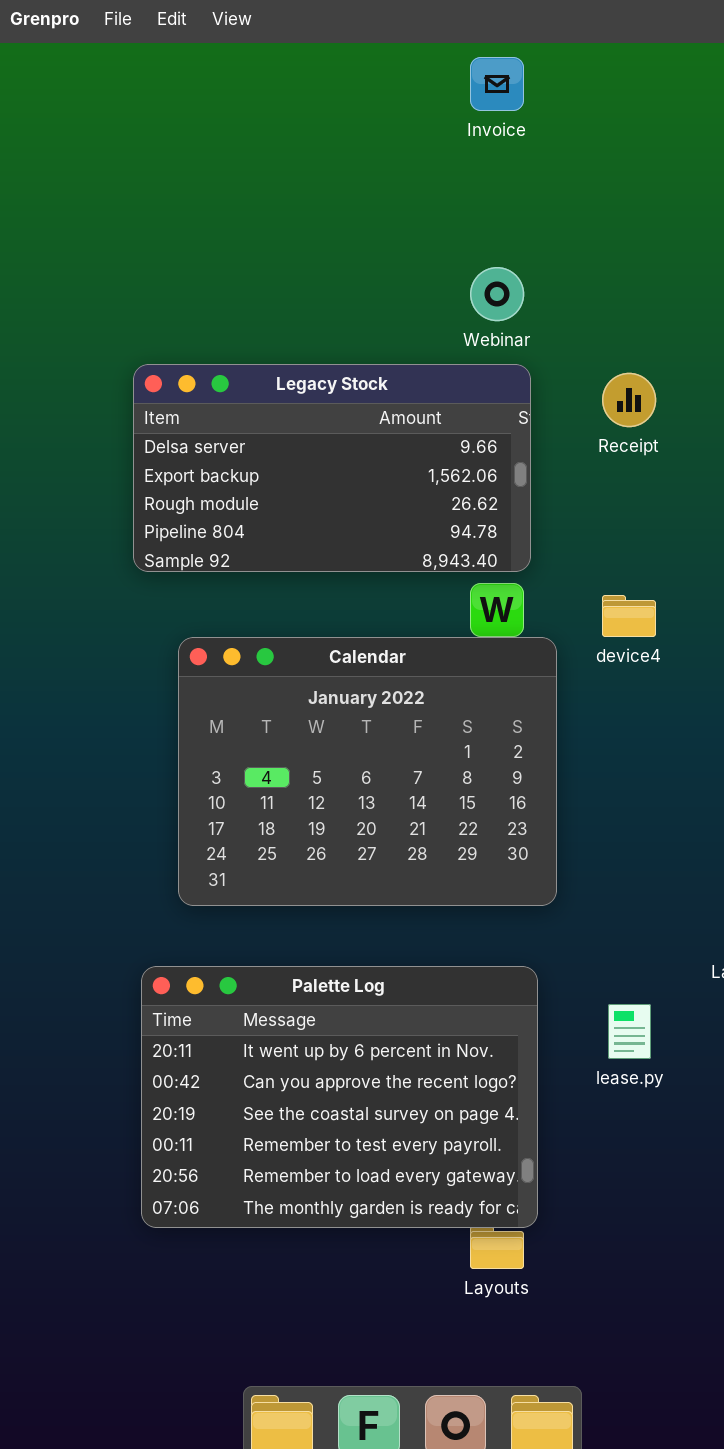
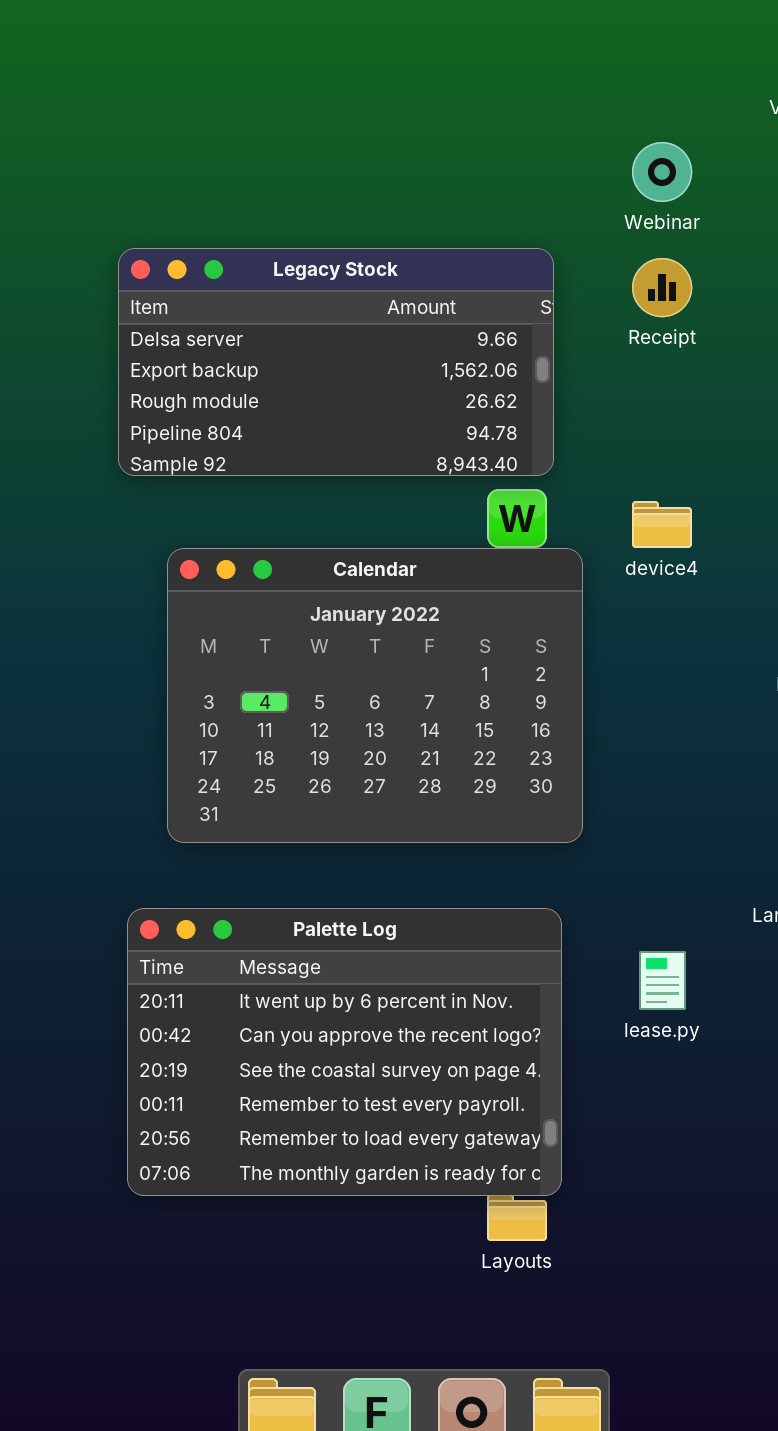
Webinar: [470,267,524,321] -> [632,142,692,202], moved

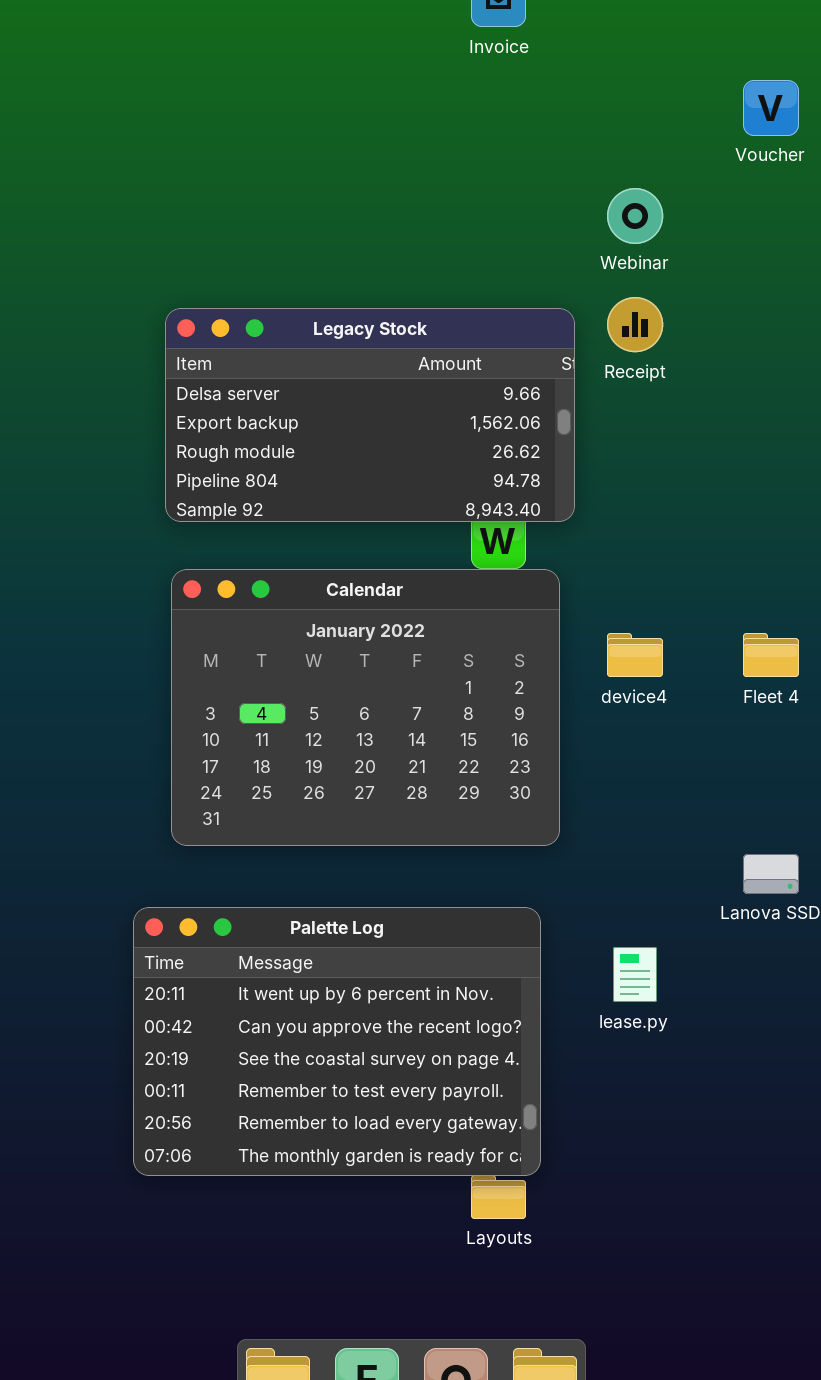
Legacy Stock: [118,248,554,476] -> [165,308,575,522], moved
device4: [632,501,692,548] -> [607,633,663,677], moved

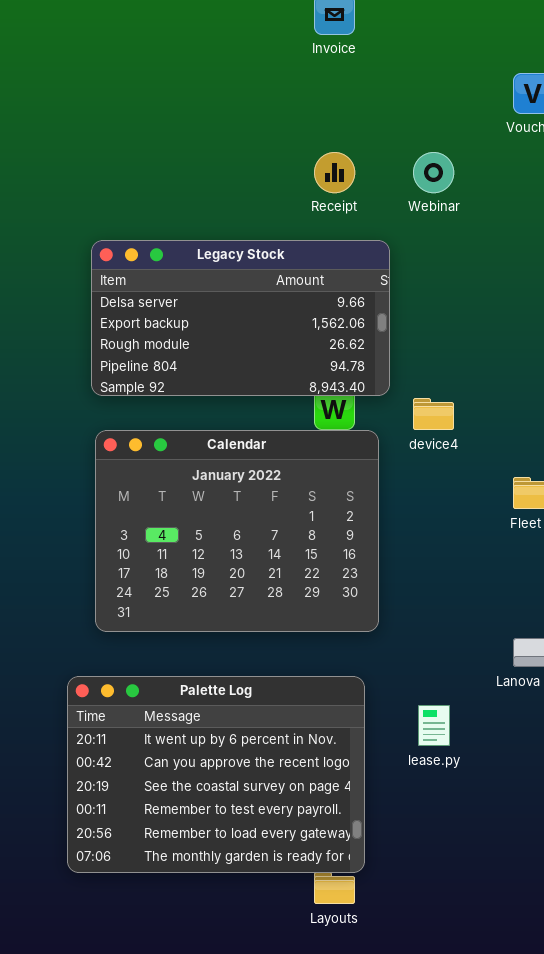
Receipt: [607,297,663,352] -> [314,152,355,193], moved
device4: [607,633,663,677] -> [413,398,454,430], moved

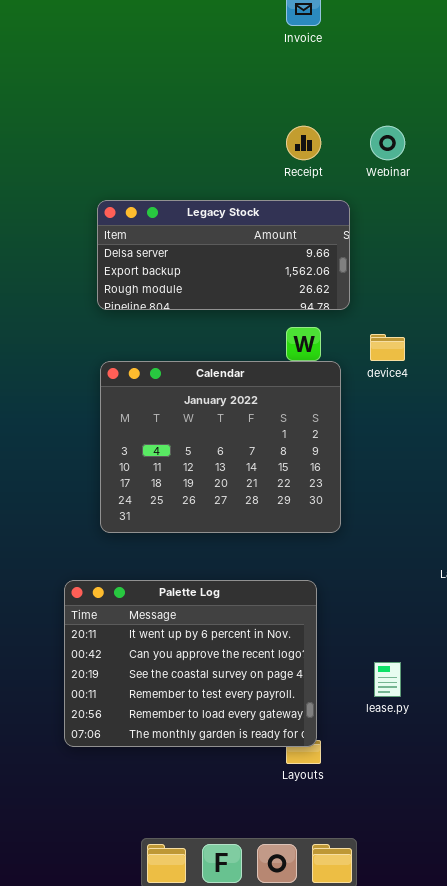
Legacy Stock: [91,240,390,396] -> [97,200,350,310], resized
Palette Log: [67,676,365,873] -> [64,580,317,747], moved
lease.py: [418,705,450,746] -> [374,662,401,697], moved

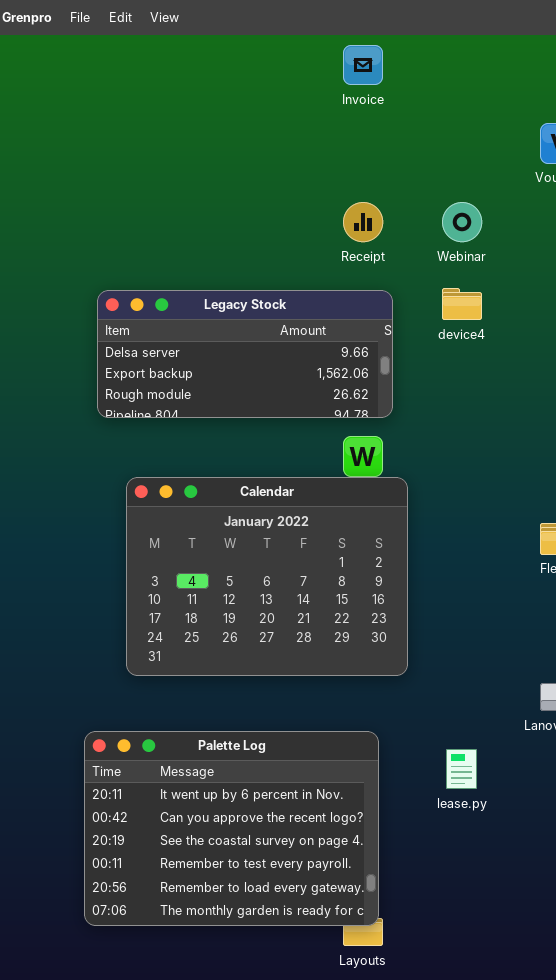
Legacy Stock: [97,200,350,310] -> [97,290,393,418], moved
device4: [370,334,405,361] -> [442,288,482,320], moved
lease.py: [374,662,401,697] -> [446,749,477,789], moved

